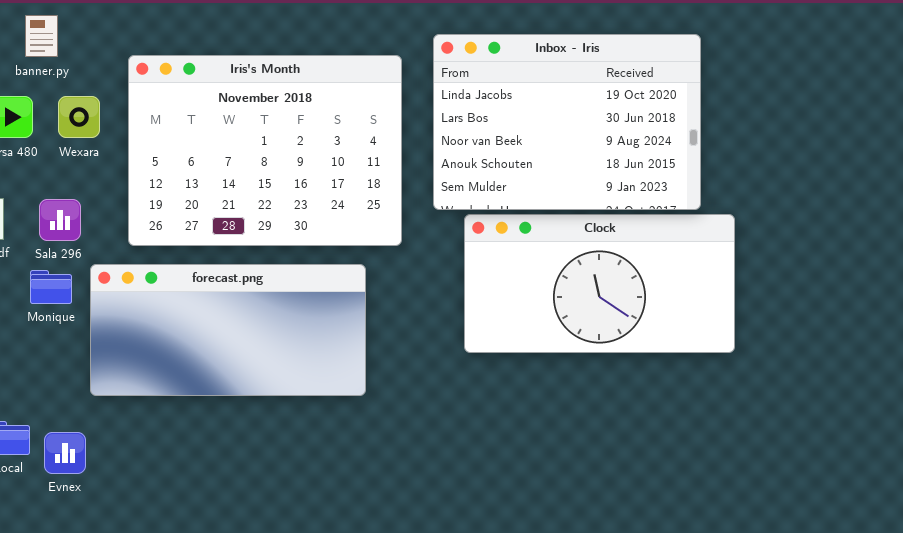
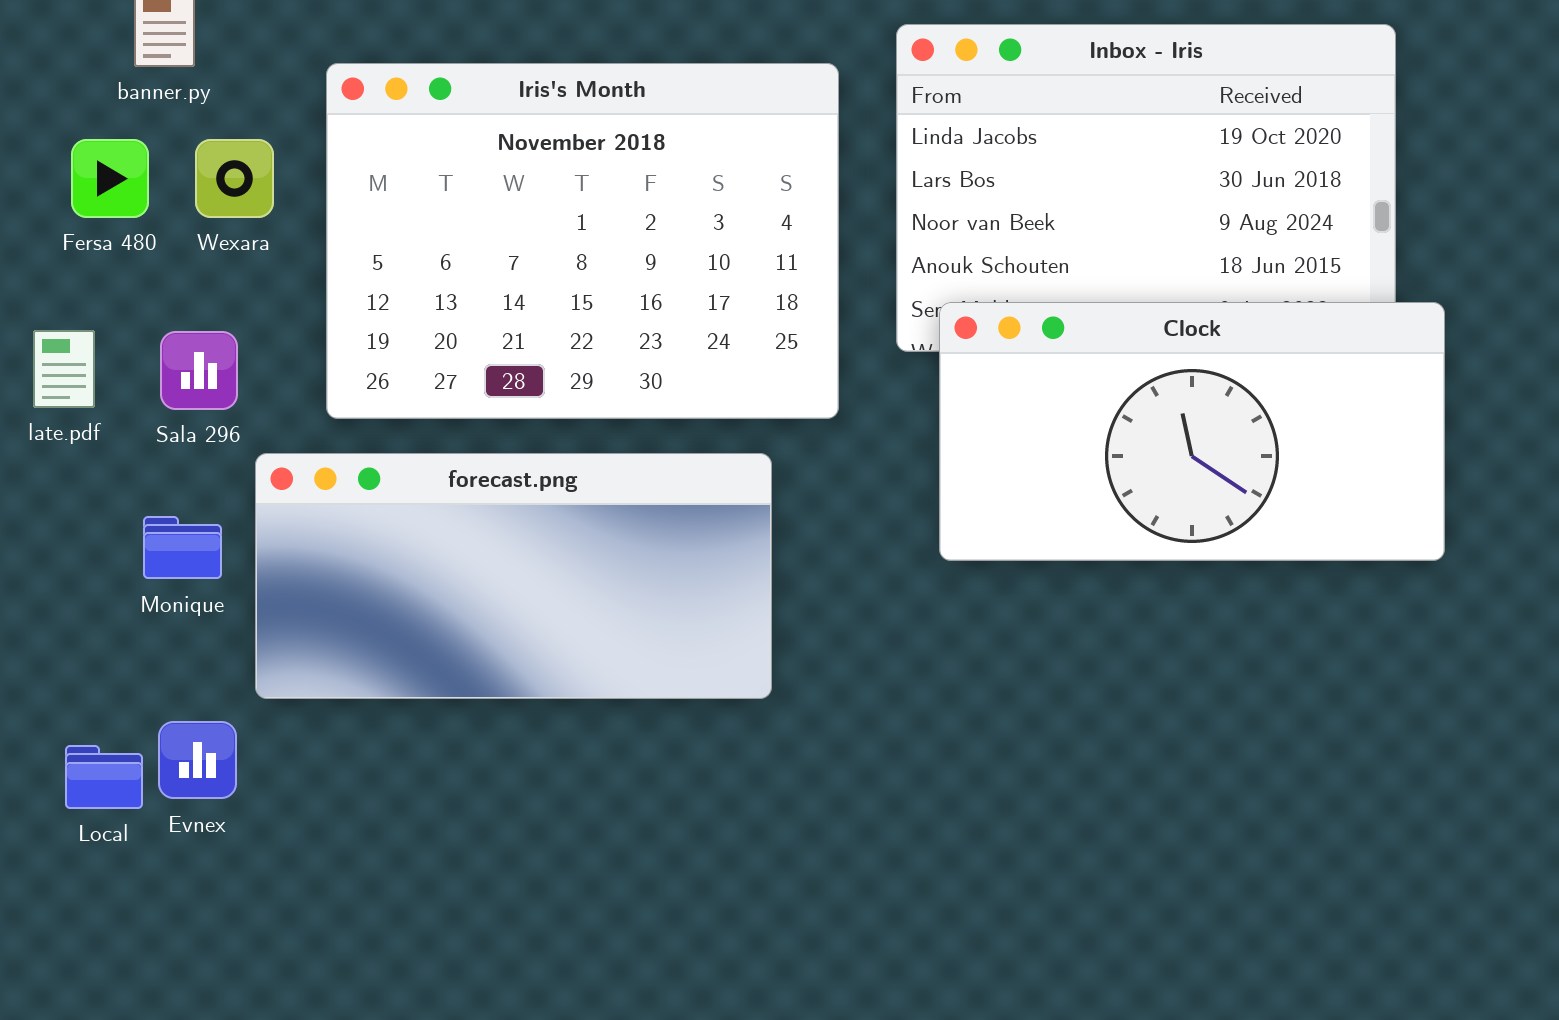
Clock: [464,214,735,353] -> [939,302,1445,561], moved
Monique: [30,270,72,304] -> [143,516,222,579], moved
Evnex: [44,432,86,474] -> [158,721,237,799], moved

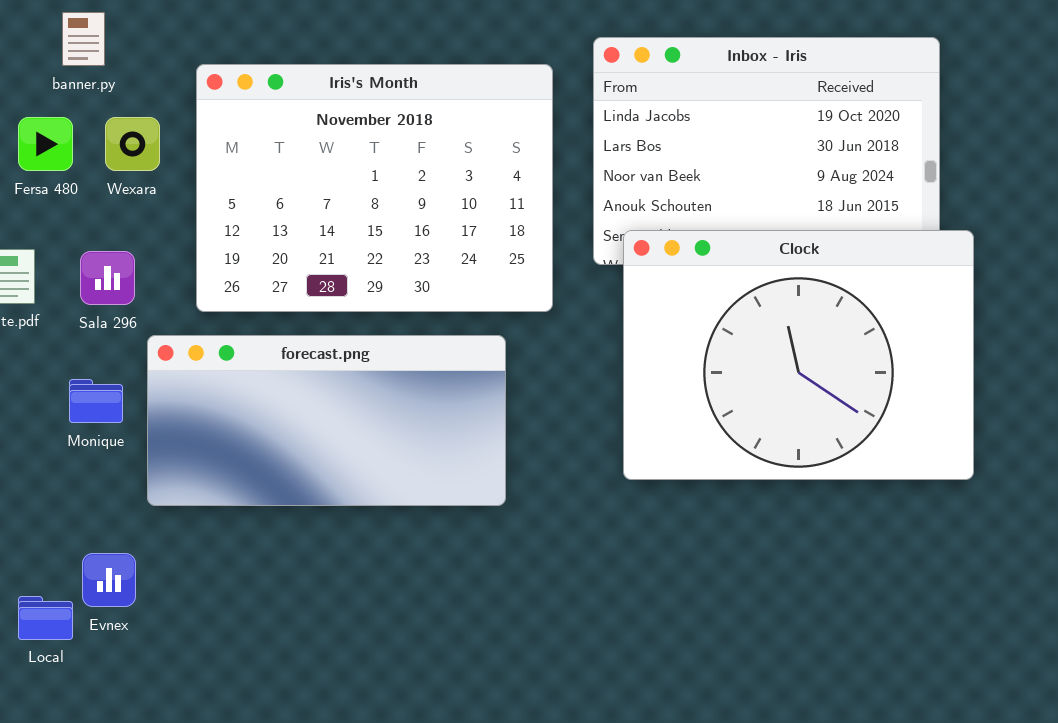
Clock: [939,302,1445,561] -> [623,230,974,480], resized
Evnex: [158,721,237,799] -> [82,553,136,607], moved
Local: [65,745,143,809] -> [18,596,73,640], moved

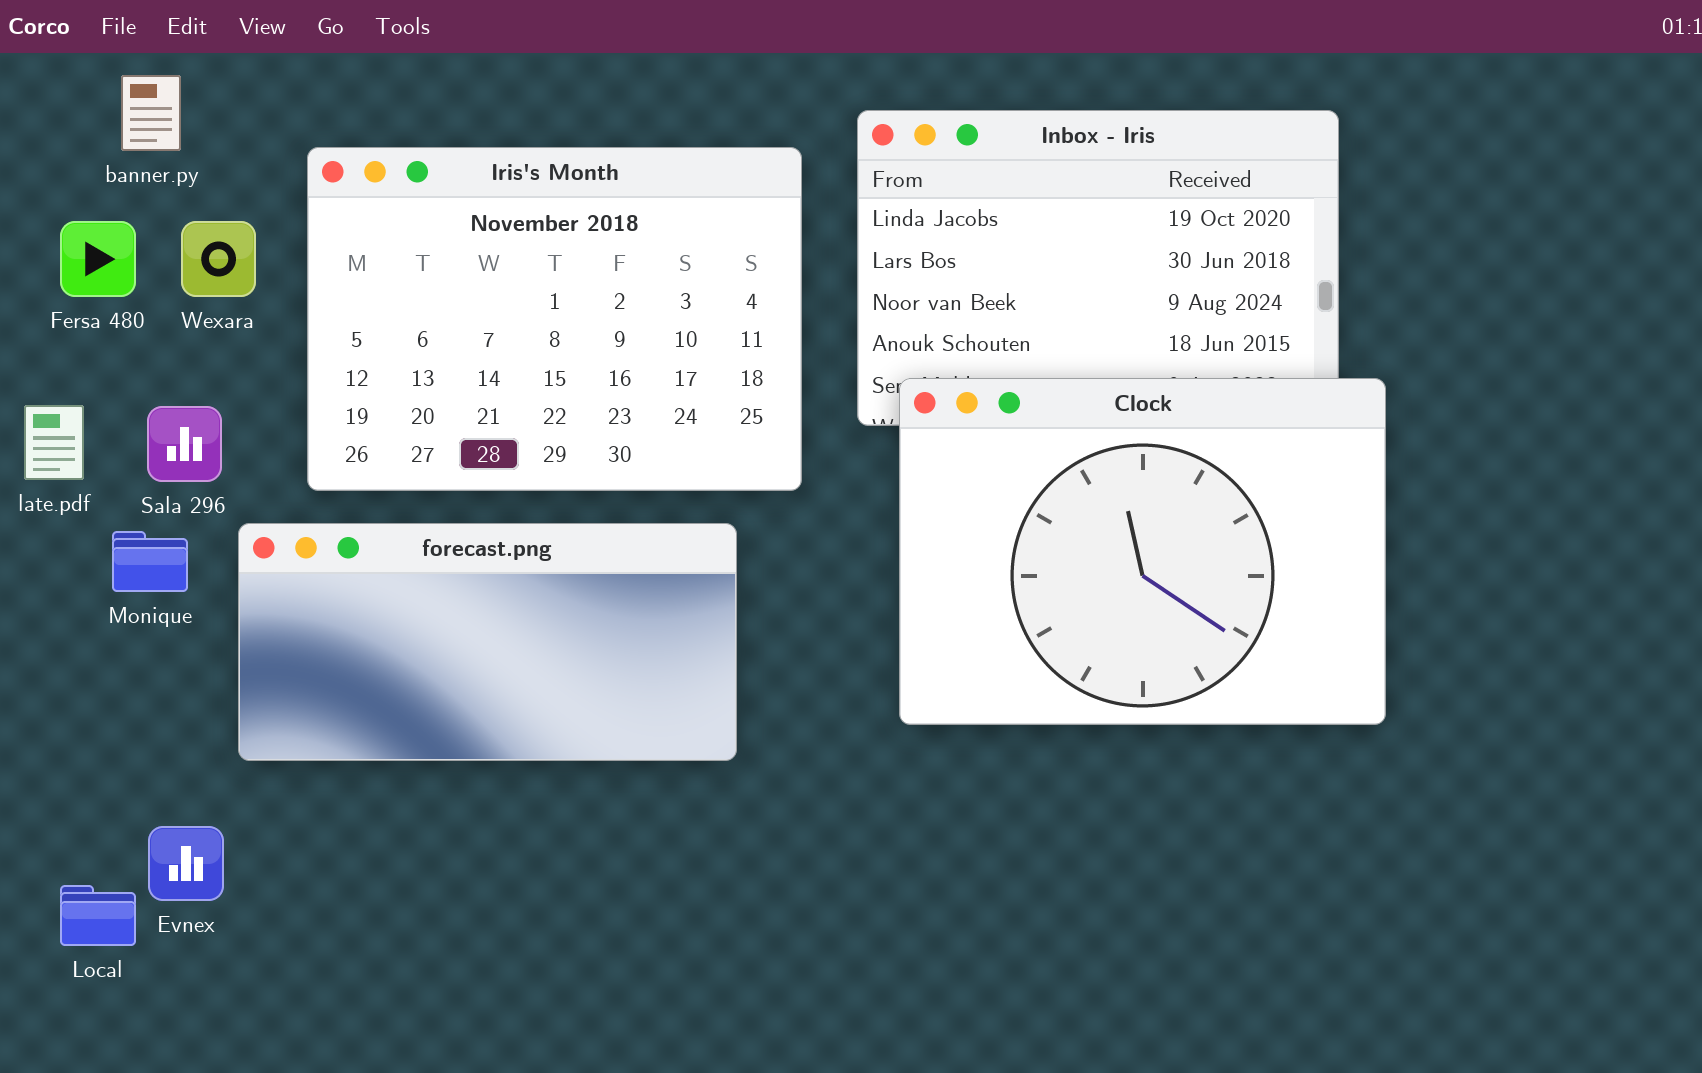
Monique: [69,379,123,423] -> [112,531,188,592], moved

